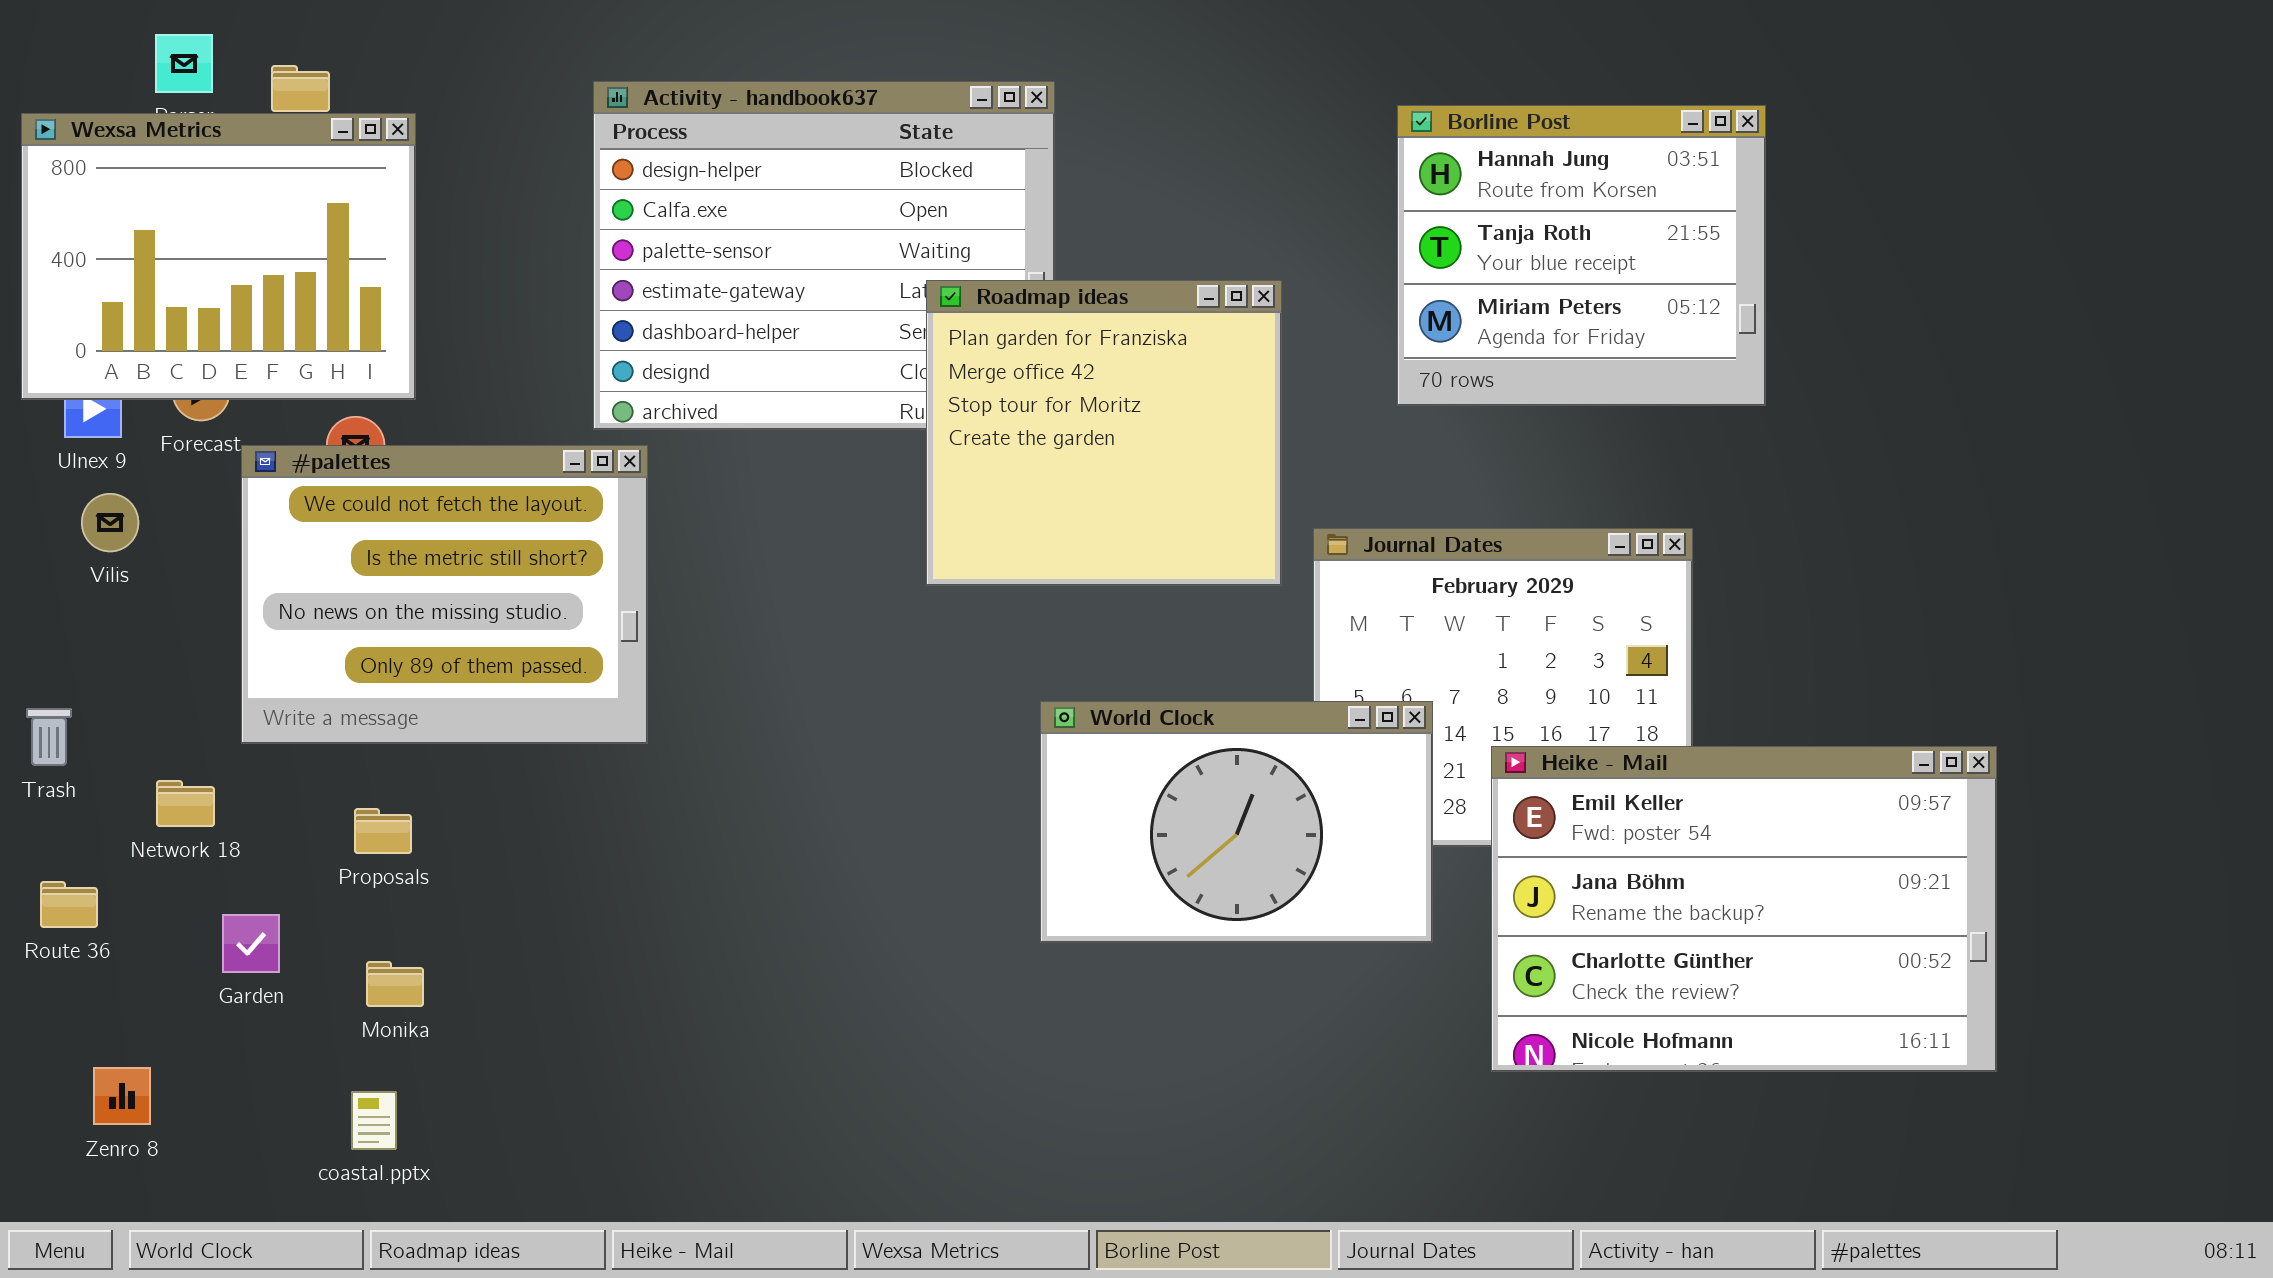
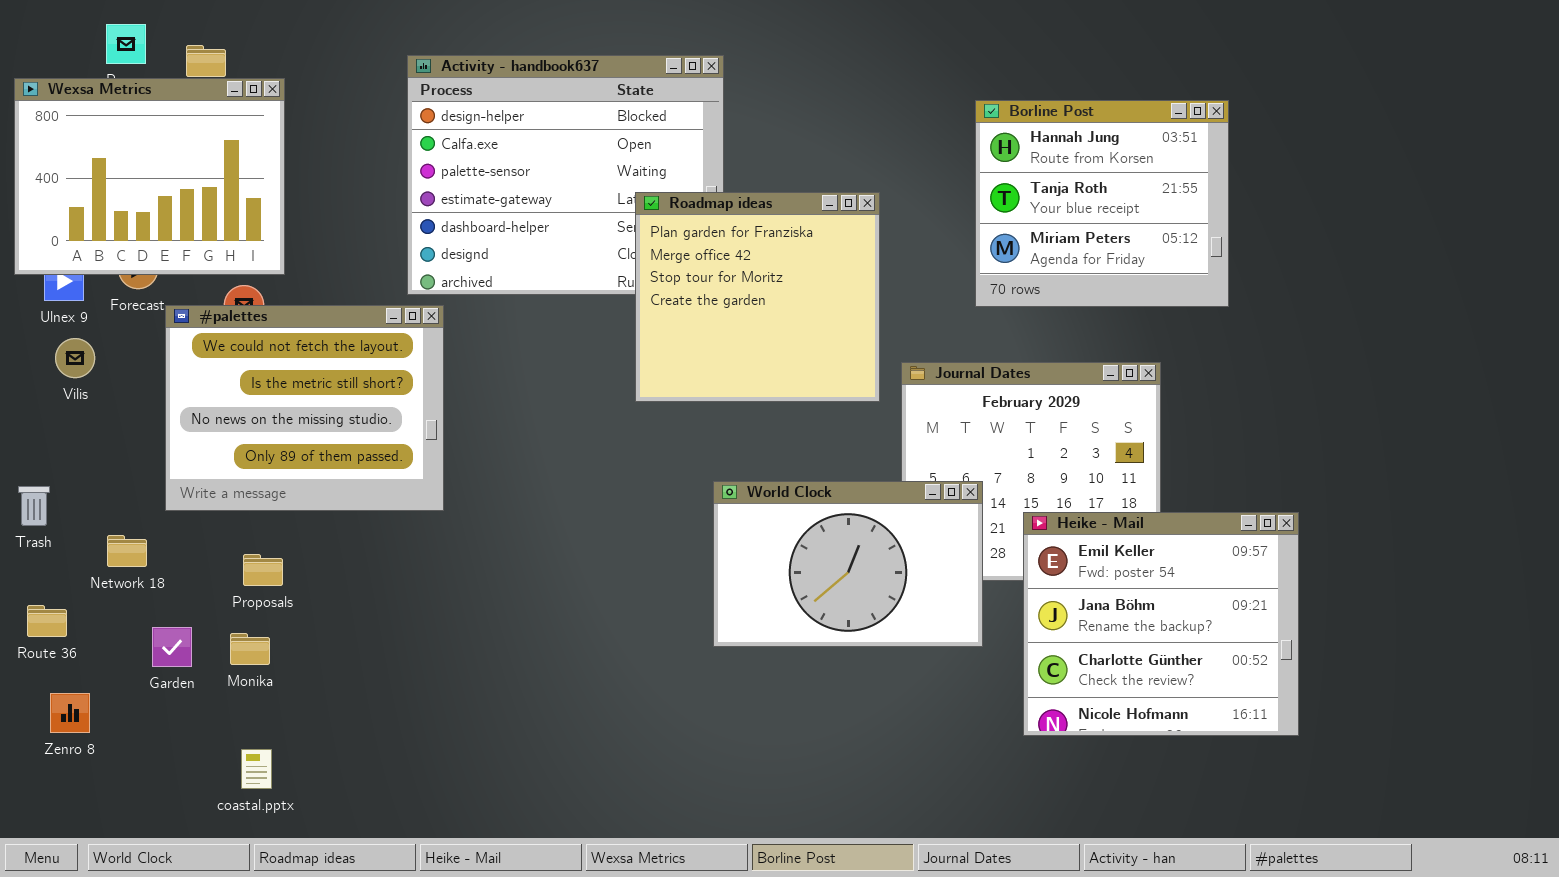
Borline Post: [1397,105,1766,406] -> [975,100,1229,307], moved
Heike - Mail: [1491,746,1997,1072] -> [1023,512,1299,736], resized
Monika: [366,961,424,1007] -> [230,633,270,665], moved
Zenro 8: [93,1067,151,1125] -> [50,693,90,733], moved

